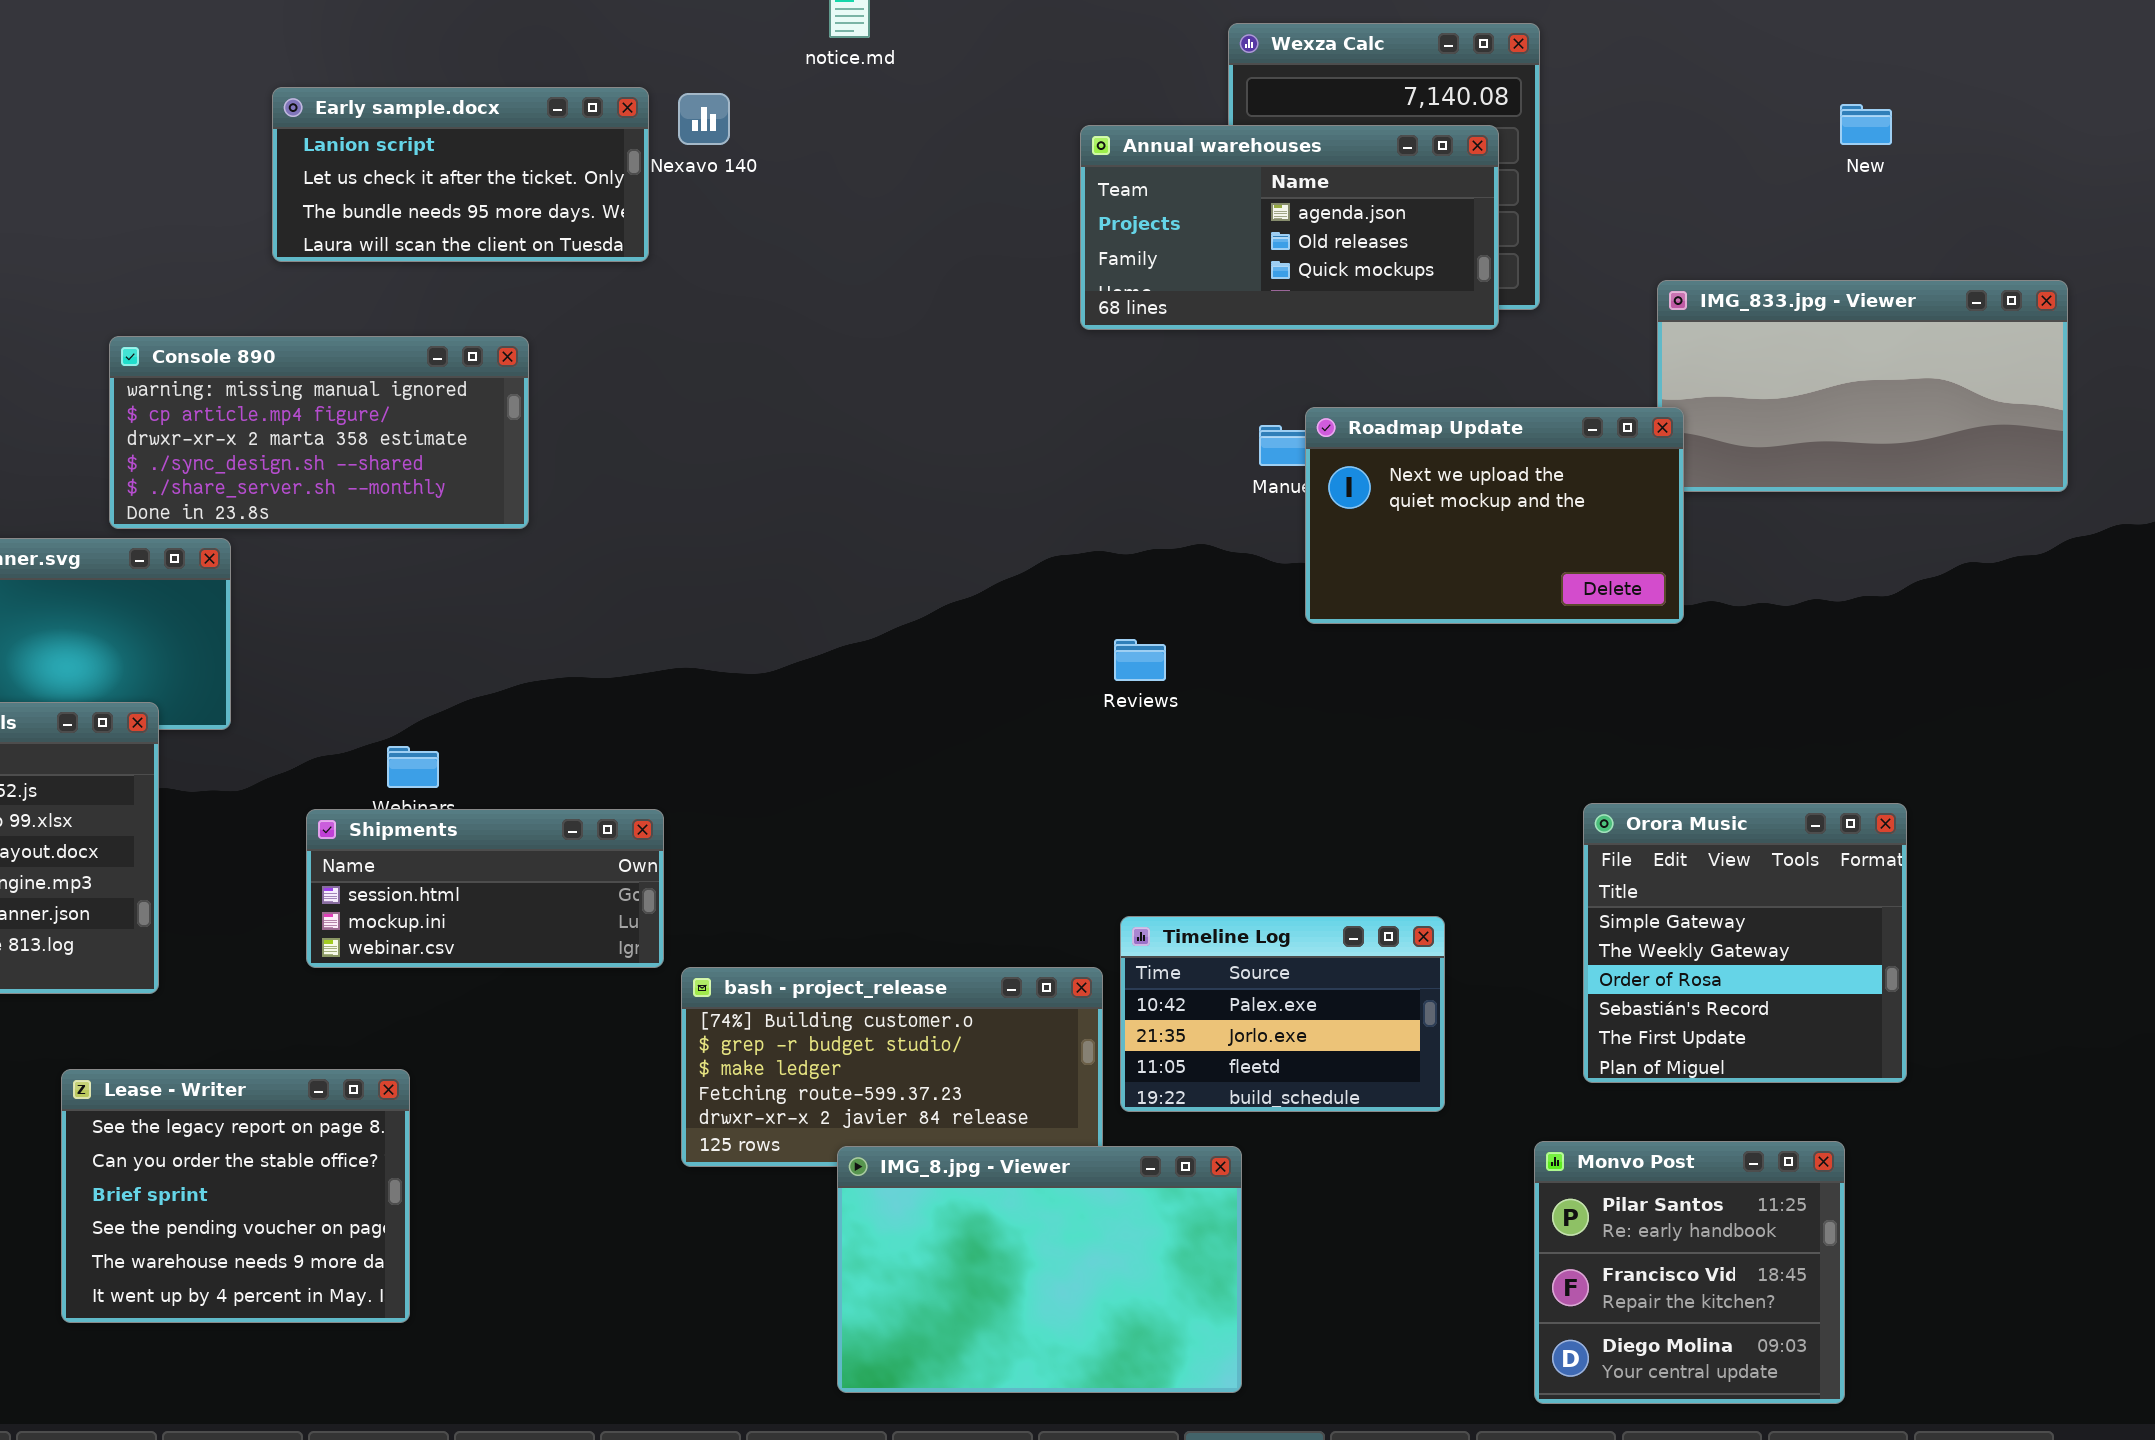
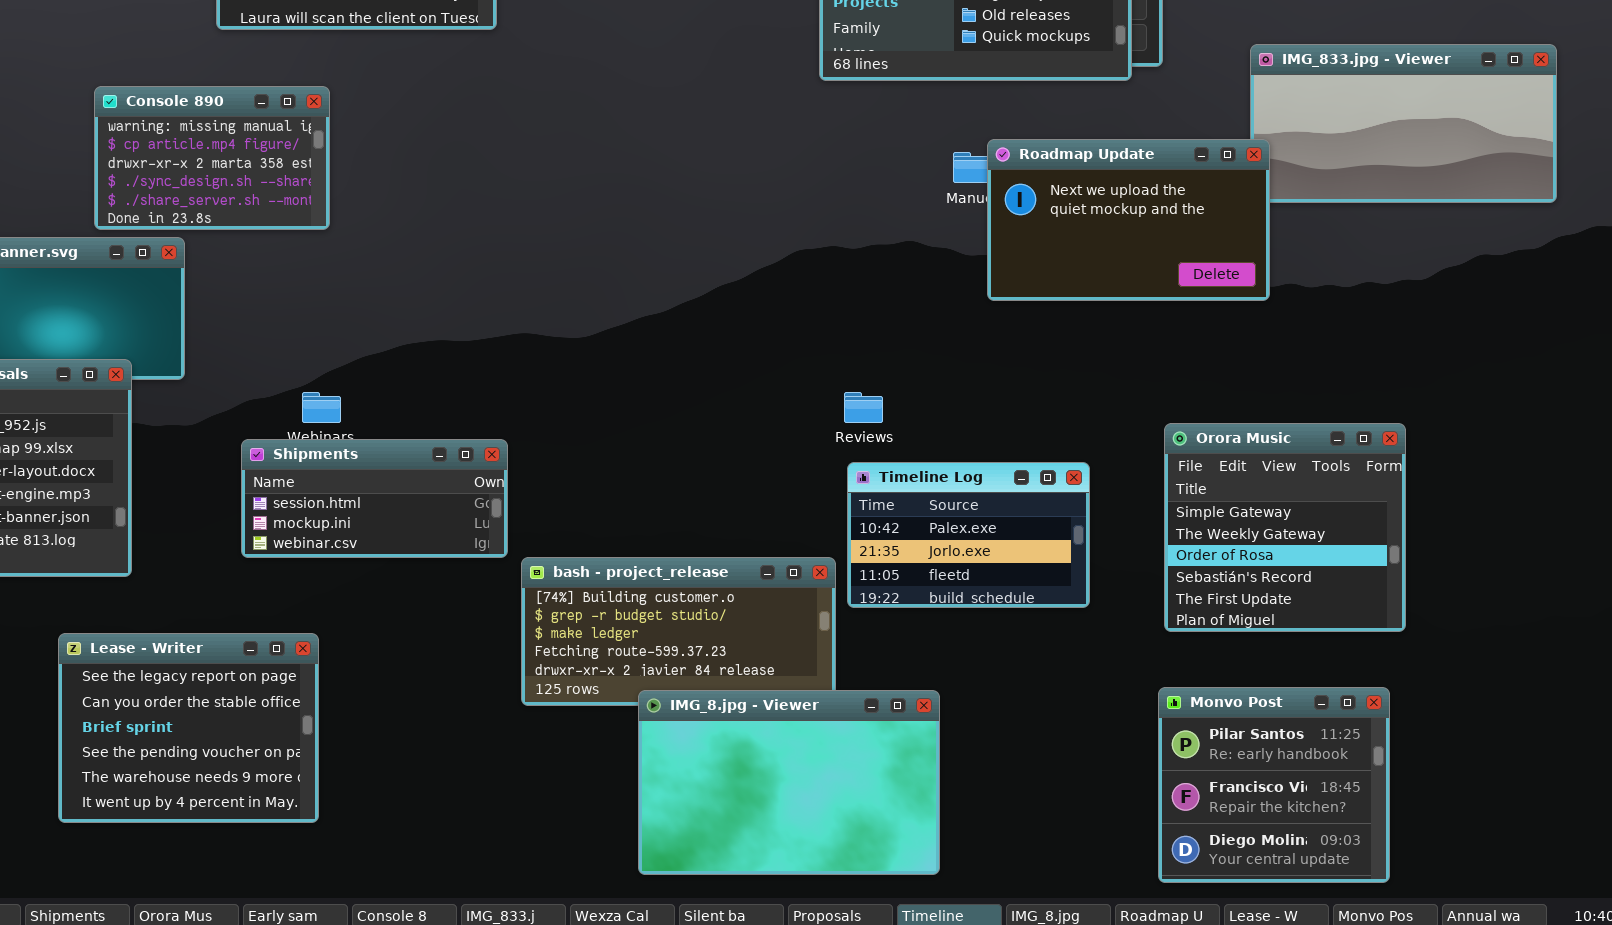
Console 890: [109,336,529,529] -> [94,86,330,230], resized
Reviews: [1114,639,1166,681] -> [844,392,883,423], moved
Orora Music: [1583,803,1907,1083] -> [1164,423,1406,632], moved
Timeline Log: [1120,916,1445,1112] -> [847,462,1090,608], moved

